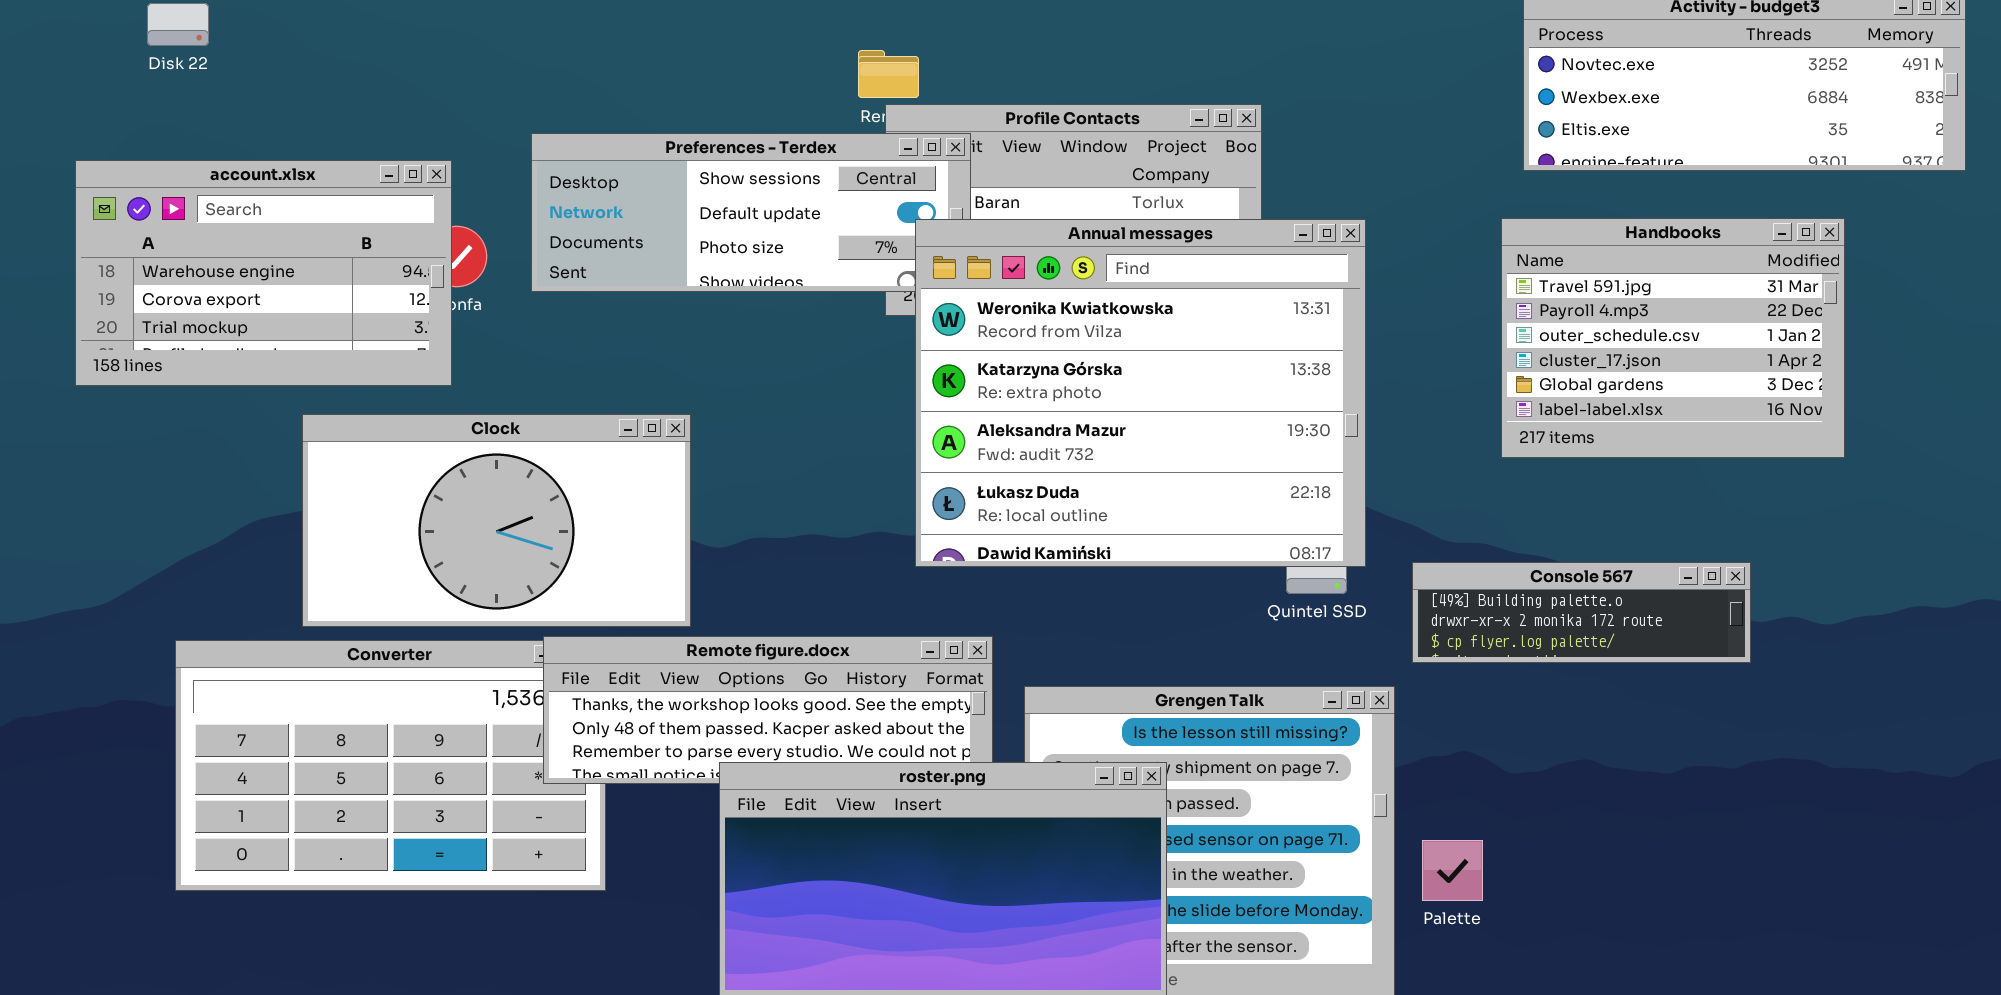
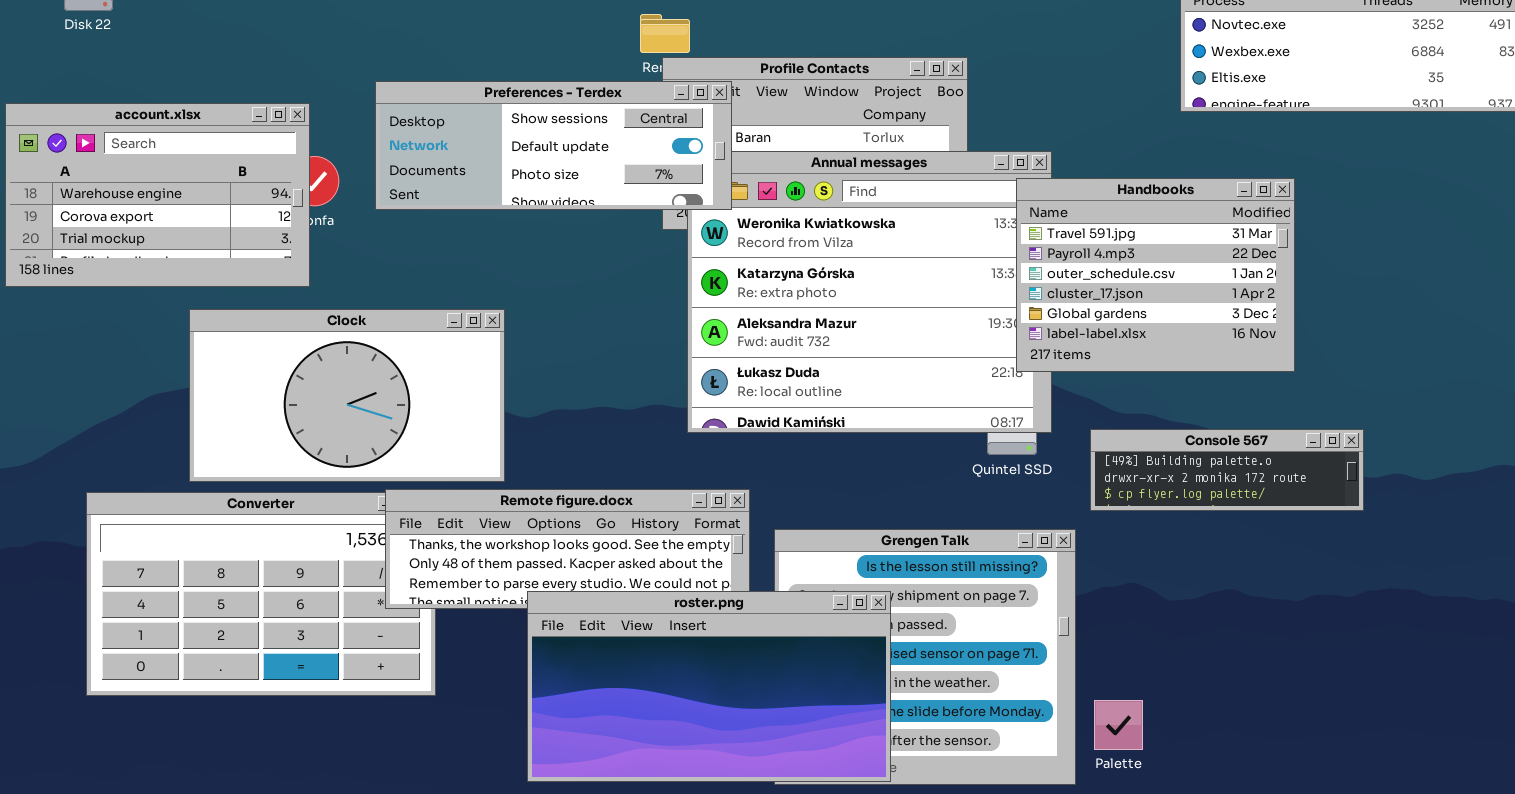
Preferences - Terdex: [531,133,971,292] -> [375,81,732,210], raised
Handbooks: [1501,218,1845,458] -> [1016,178,1295,372], moved
Palette: [1422,840,1483,901] -> [1094,700,1143,750], moved

